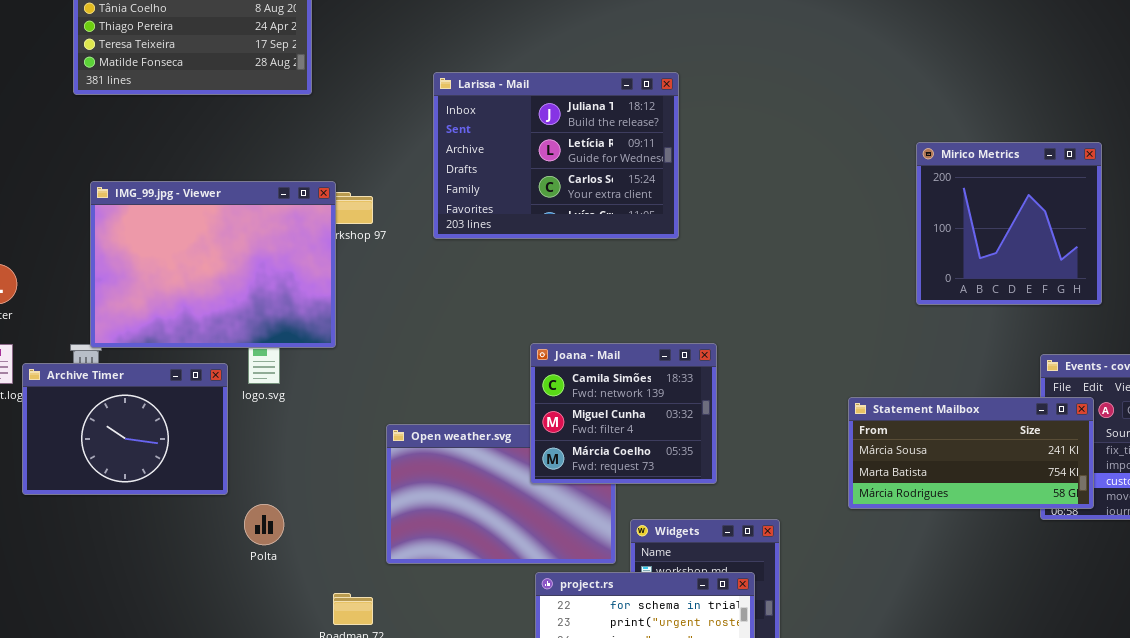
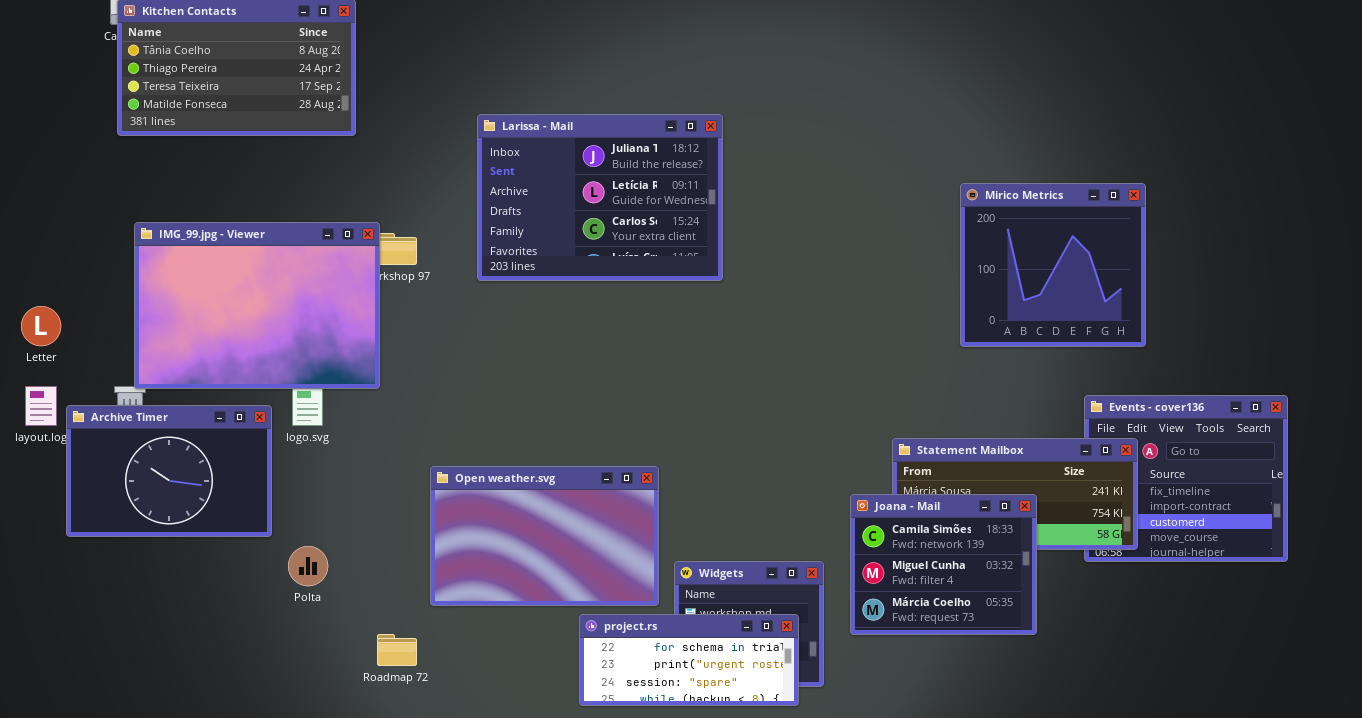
Joana - Mail: [530,343,717,484] -> [850,494,1037,635], moved

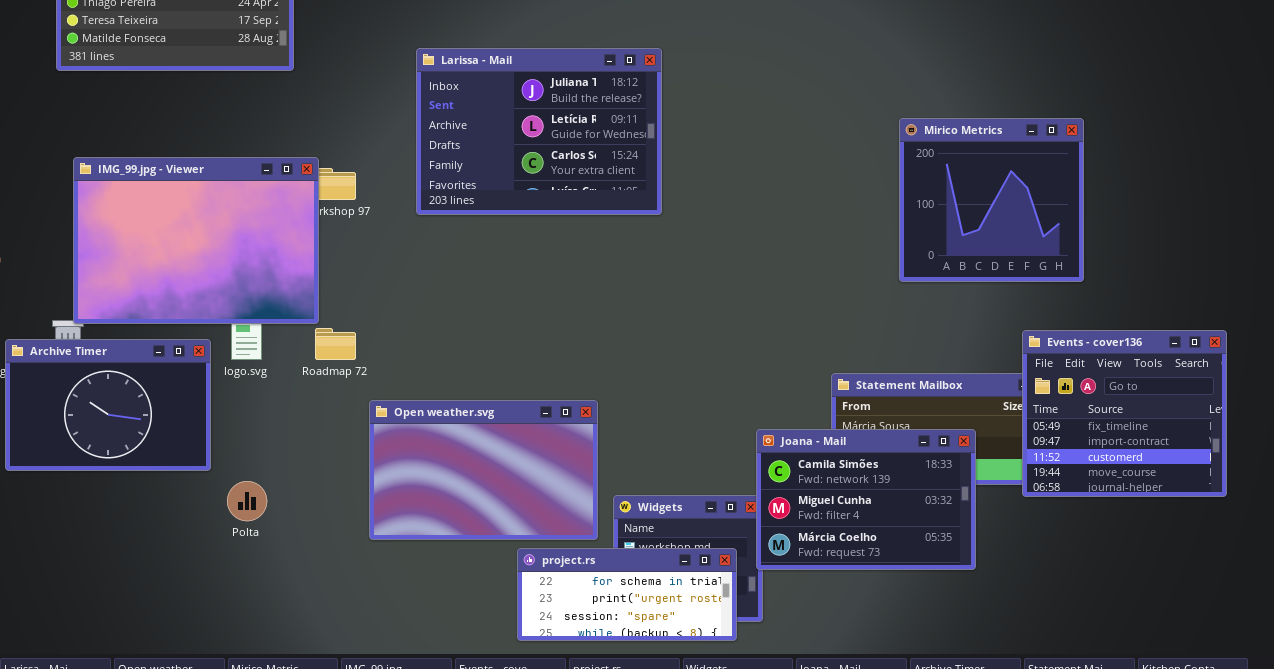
Events - cover136: [1084,395,1288,562] -> [1022,330,1227,497], raised
Joana - Mail: [850,494,1037,635] -> [756,429,976,570], resized
Roadmap 72: [377,634,417,666] -> [315,328,356,360], moved

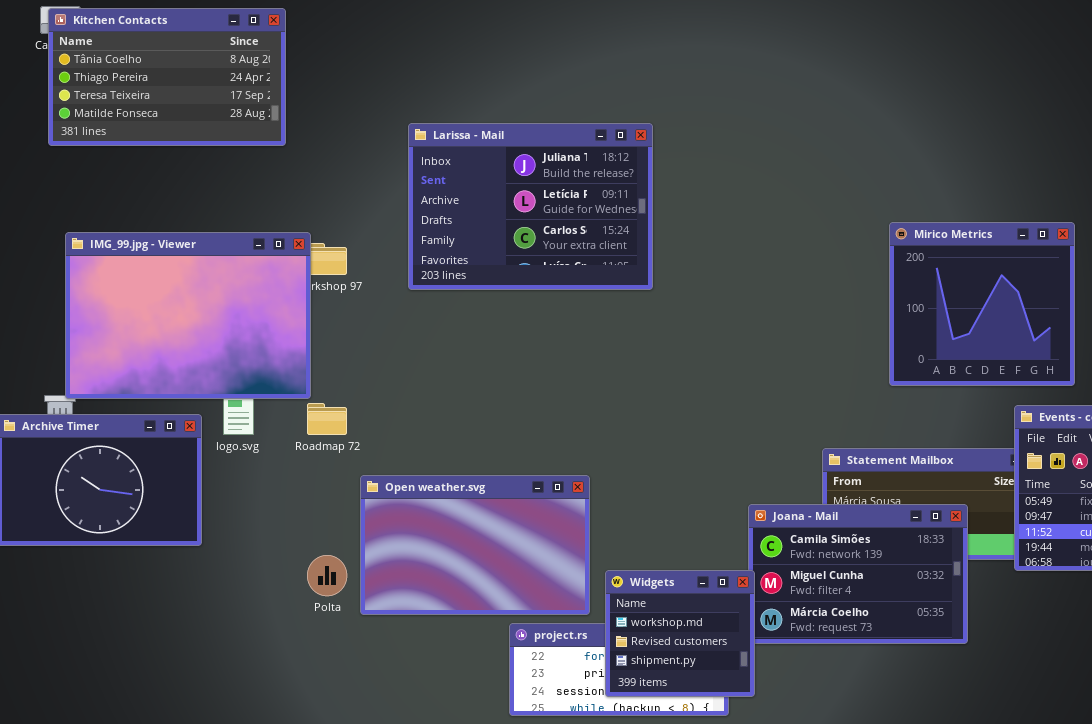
Mirico Metrics: [899,118,1084,282] -> [889,222,1075,386], moved
Polta: [227,481,267,521] -> [307,555,347,596], moved
Widgets: [613,495,763,622] -> [605,570,755,697], raised

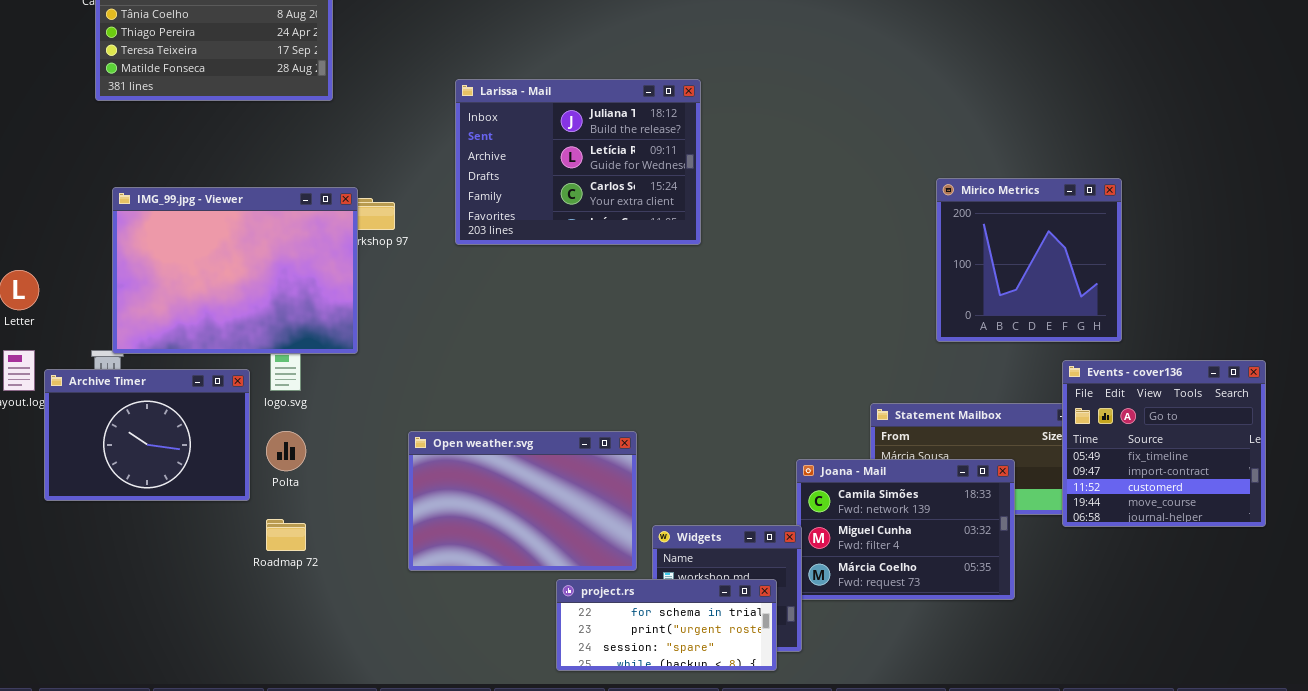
Roadmap 72: [307,403,347,435] -> [266,519,306,551], moved
Polta: [307,555,347,596] -> [266,431,306,471], moved
project.rs: [509,623,729,716] -> [556,579,777,671], raised

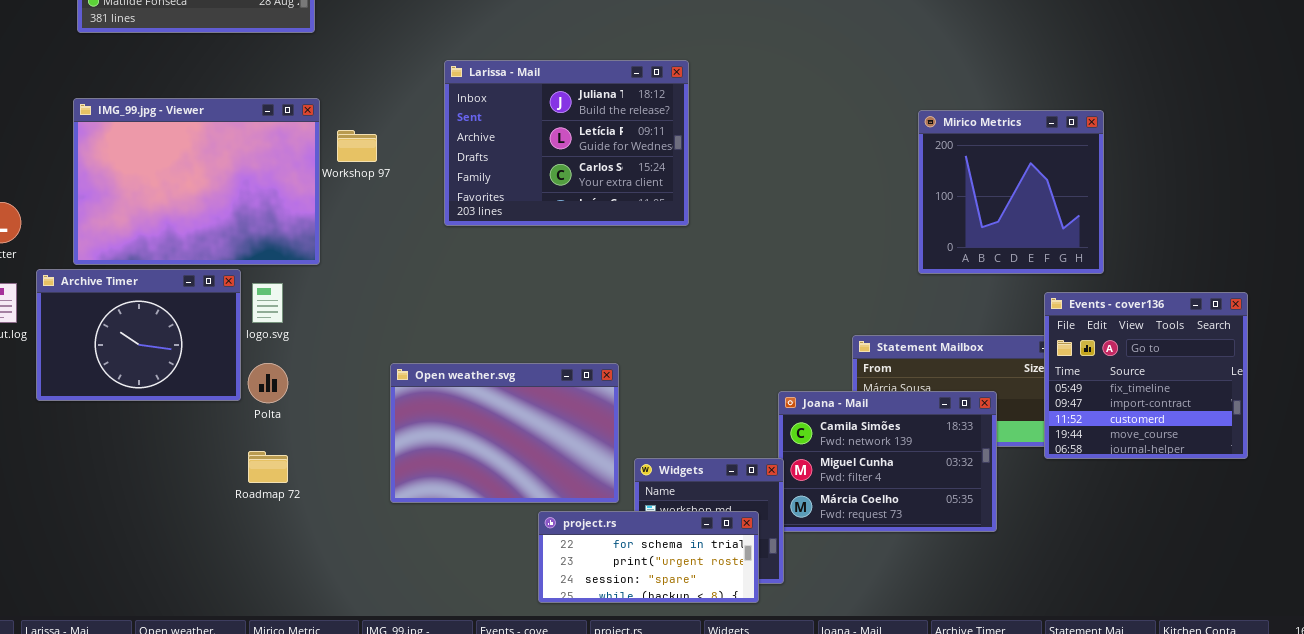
Larissa - Mail: [455,79,701,245] -> [444,60,689,226], moved
IMG_99.jpg - Viewer: [112,187,358,354] -> [73,98,320,265], moved
Archive Timer: [44,369,250,501] -> [36,269,241,401], moved

